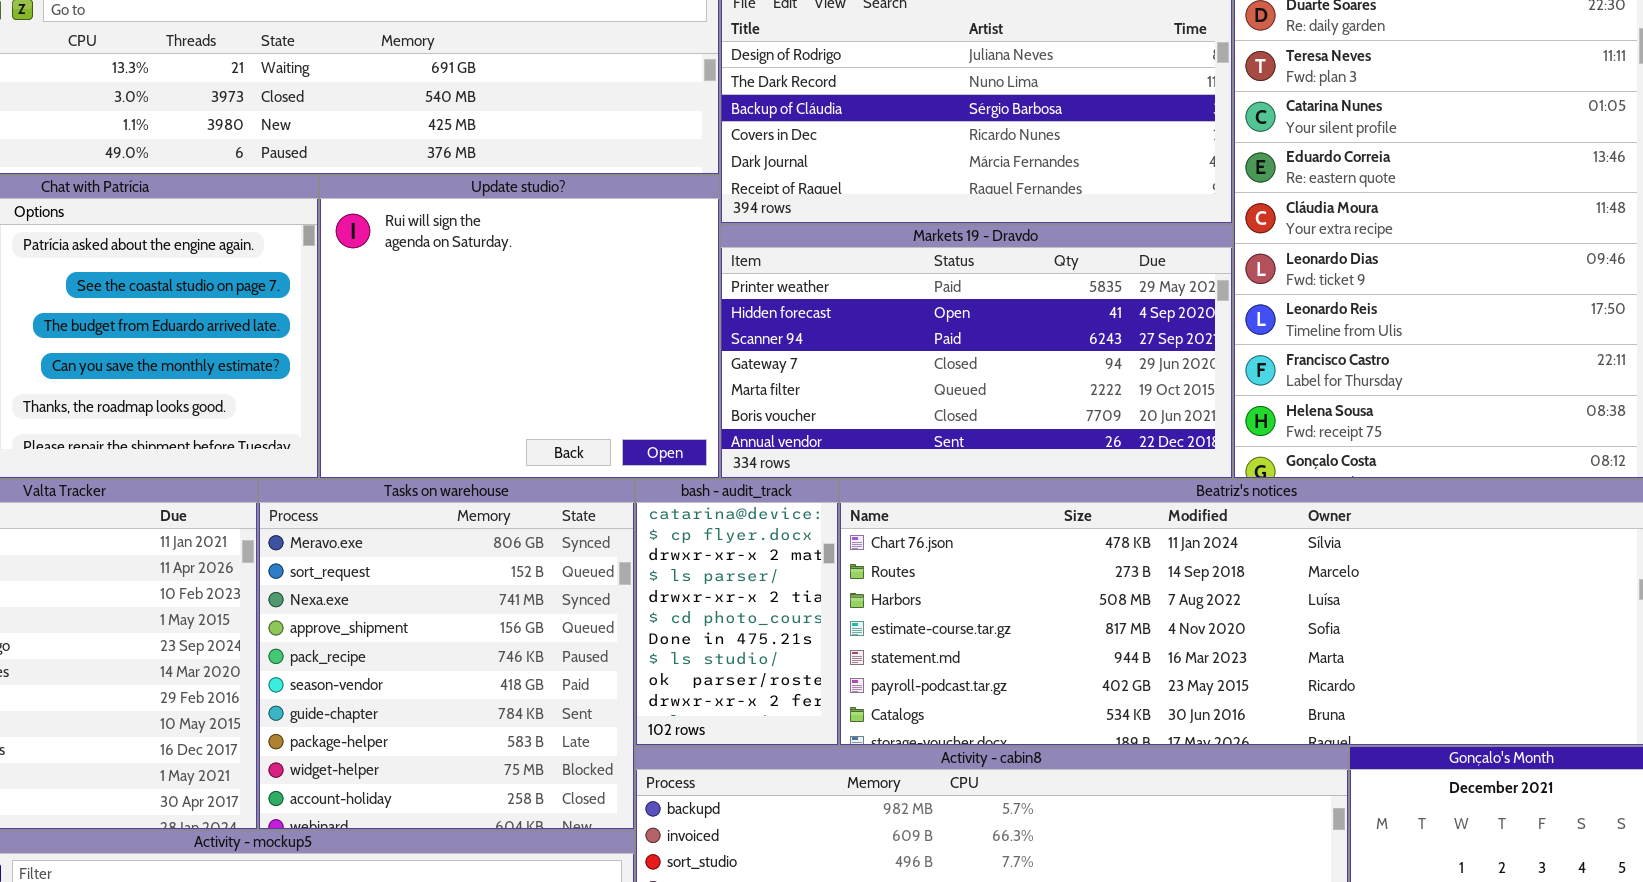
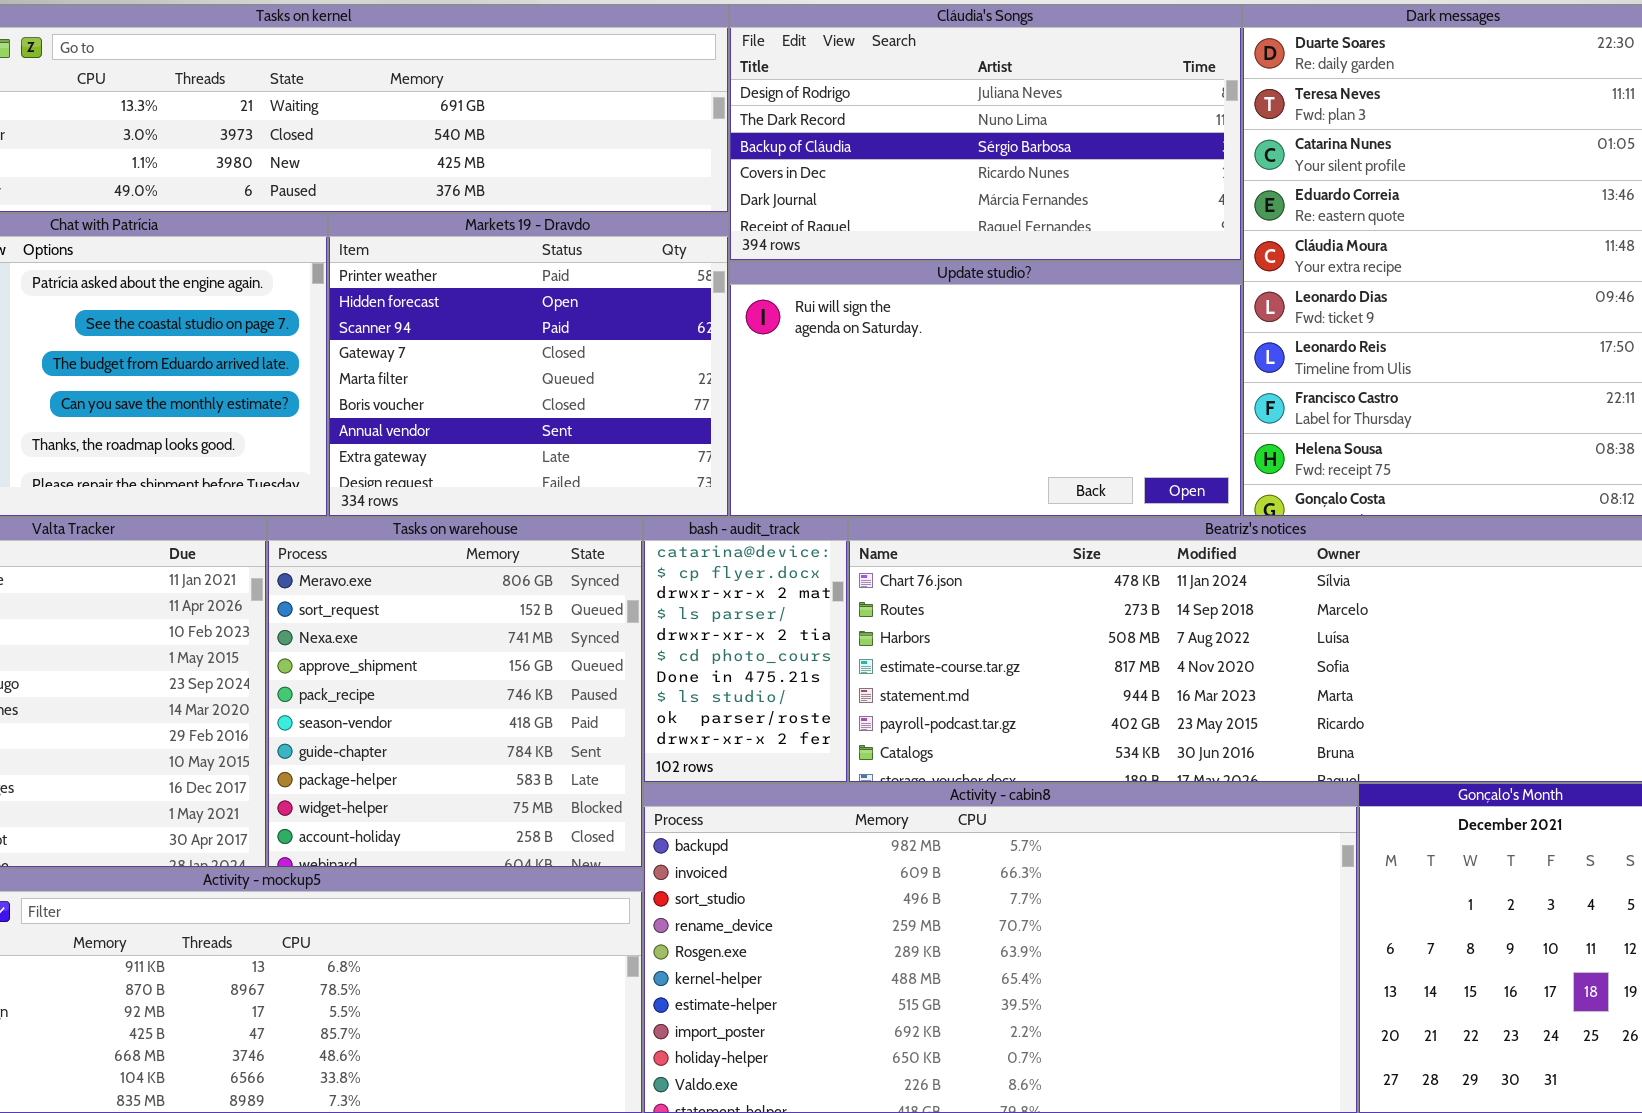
Update studio?: [319,175,720,479] -> [729,261,1242,517], moved, resized
Markets 19 - Dravdo: [720,224,1233,479] -> [328,213,729,517], moved, resized

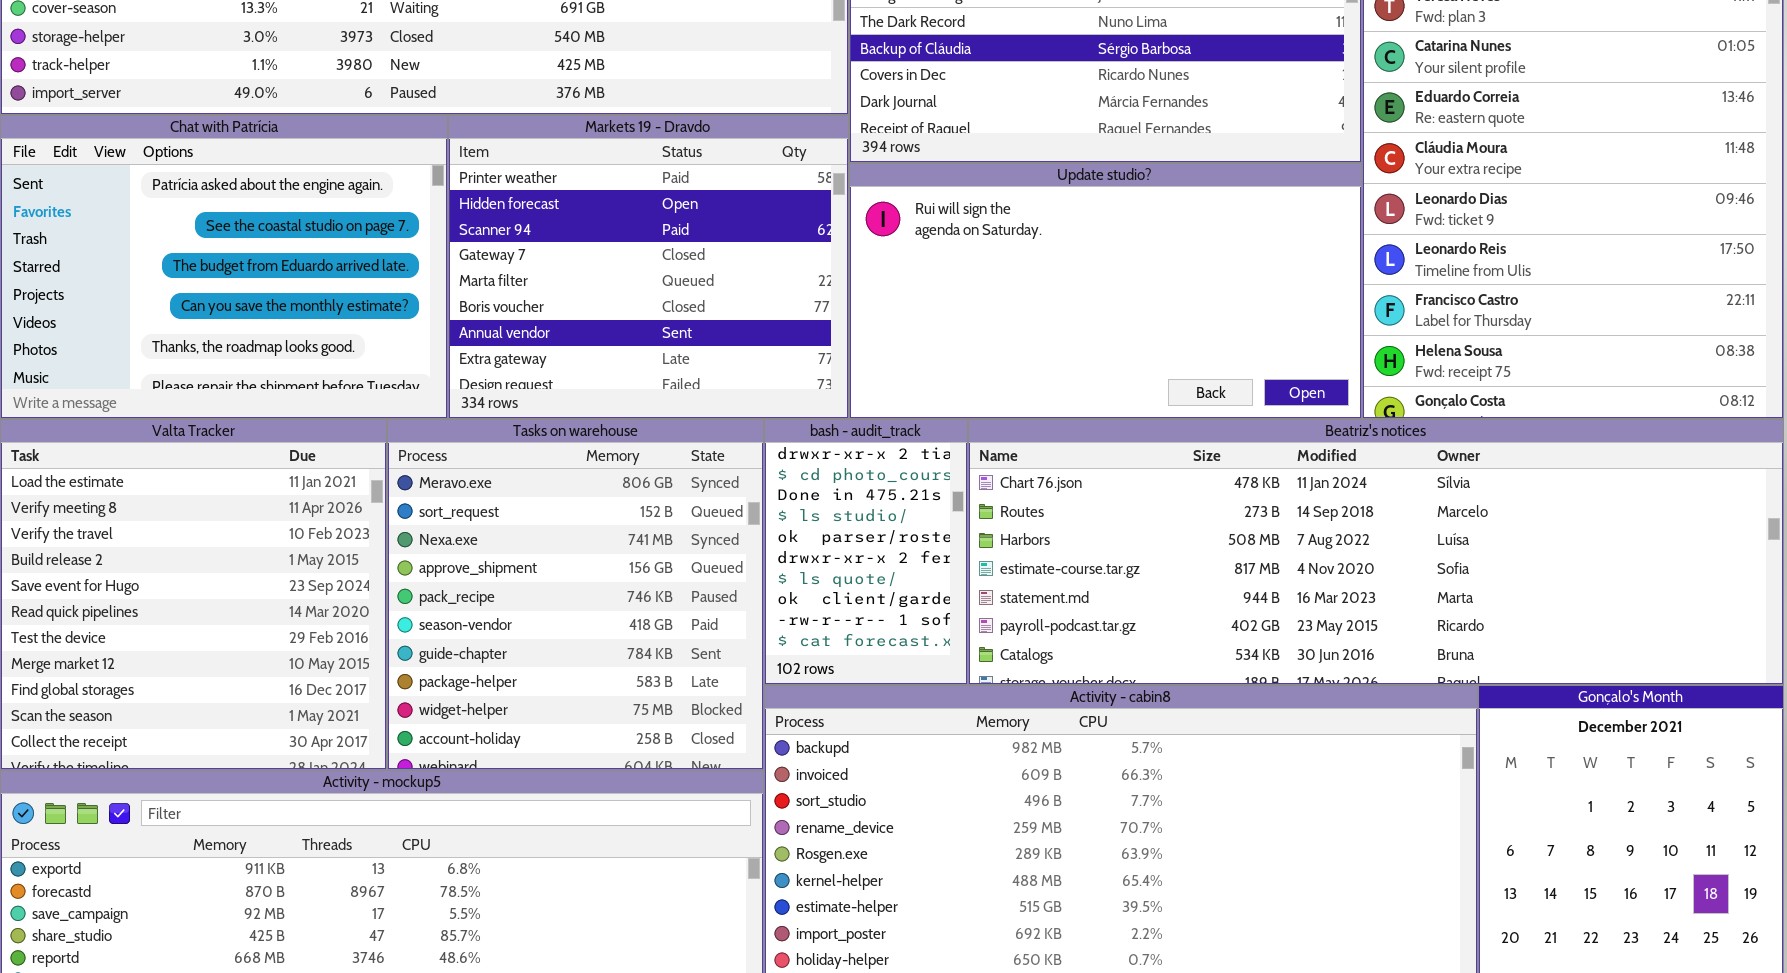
bash - audit_track: [643,517,848,783] -> [764,419,968,685], scrolled down 4 rows

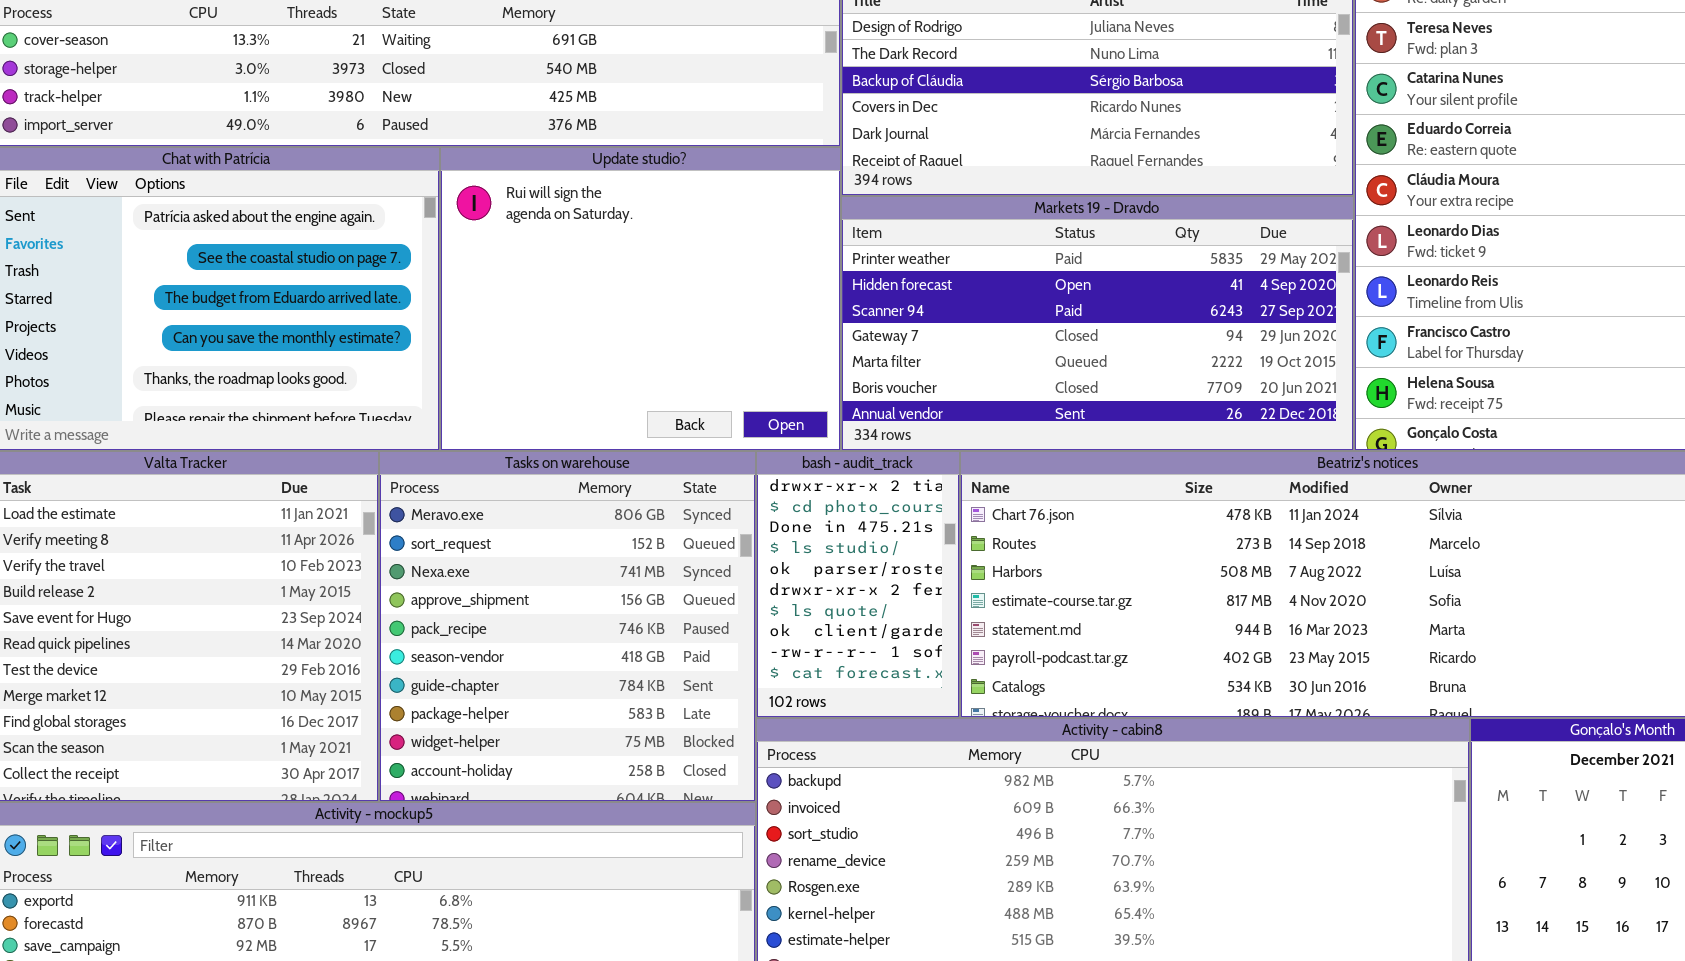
Markets 19 - Dravdo: [448,115,849,419] -> [841,196,1354,451], moved, resized
Update studio?: [849,163,1362,419] -> [440,147,841,451], moved, resized

